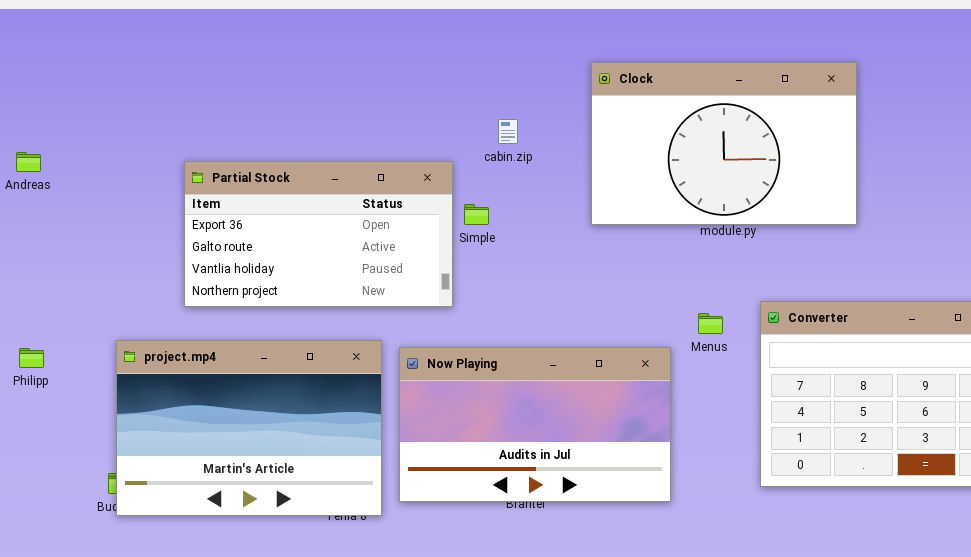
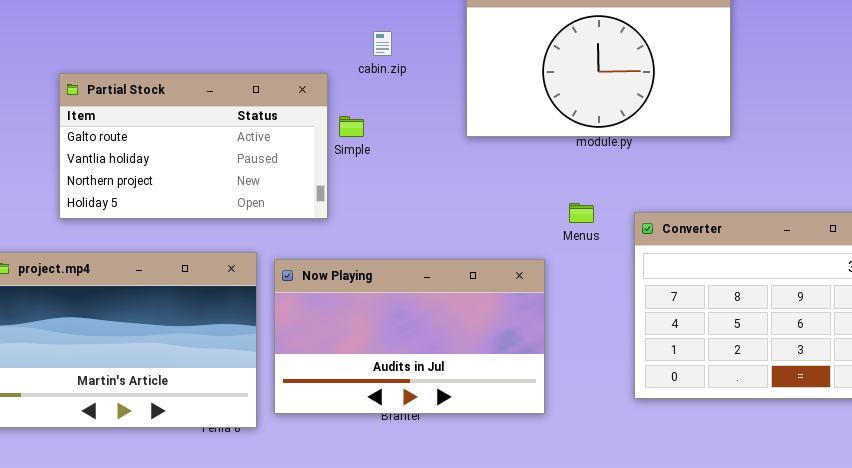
Partial Stock: [184,161,453,307] -> [59,73,328,219], scrolled down 1 row
Menus: [698,313,723,334] -> [569,203,594,223], moved

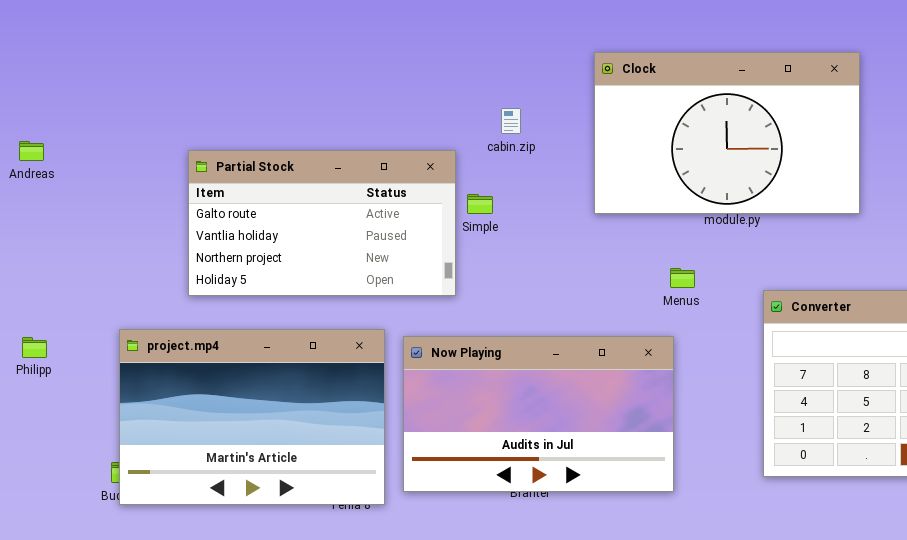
Menus: [569,203,594,223] -> [670,268,695,288], moved

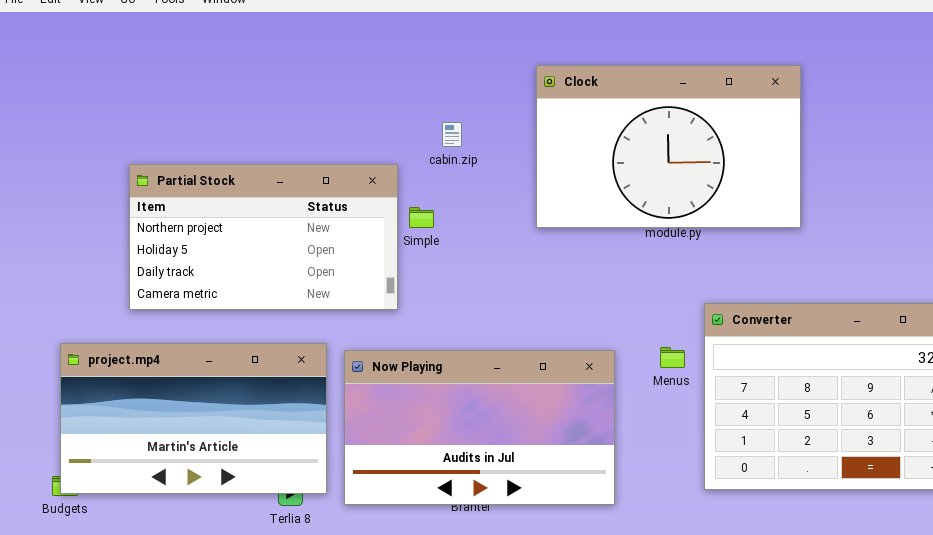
Partial Stock: [188,150,456,296] -> [129,164,398,310], scrolled down 2 rows
Menus: [670,268,695,288] -> [660,347,685,368], moved
project.mp4: [119,329,385,505] -> [60,343,327,494], resized

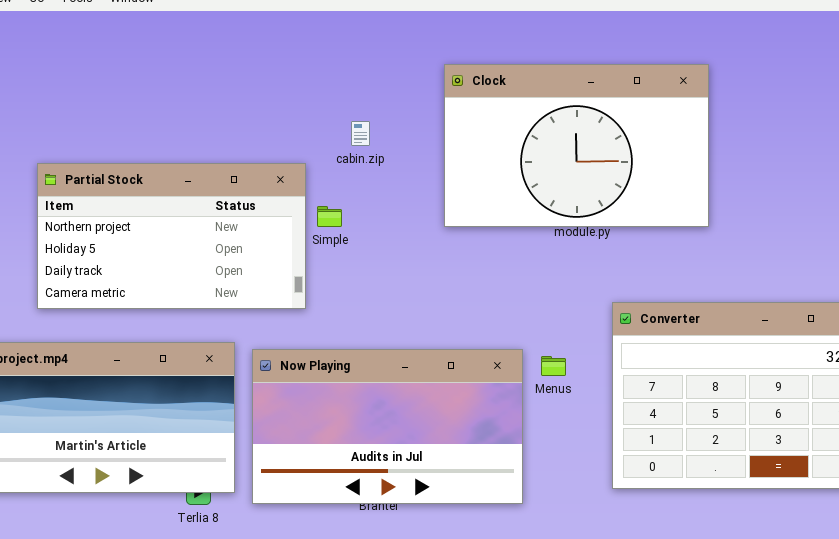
Menus: [660,347,685,368] -> [541,356,566,376], moved

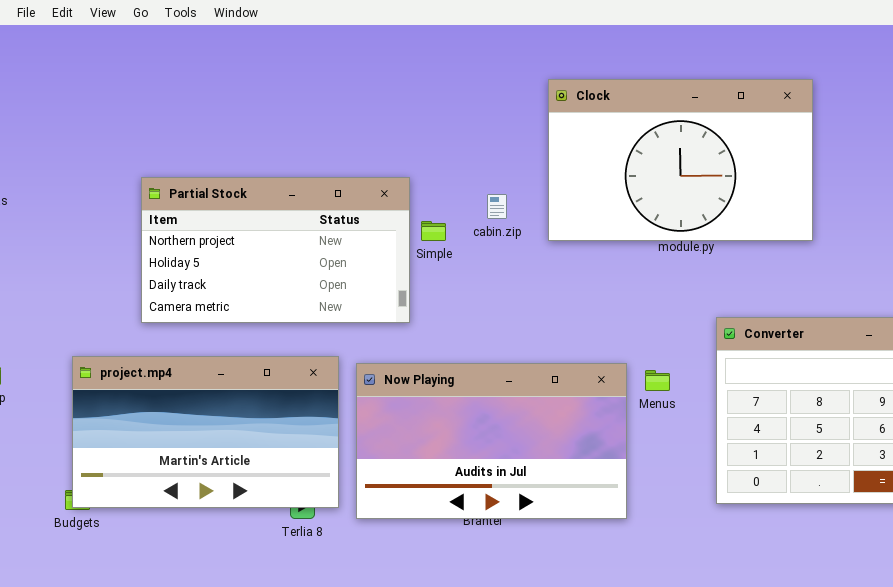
cabin.zip: [351,121,370,146] -> [487,194,507,219], moved

